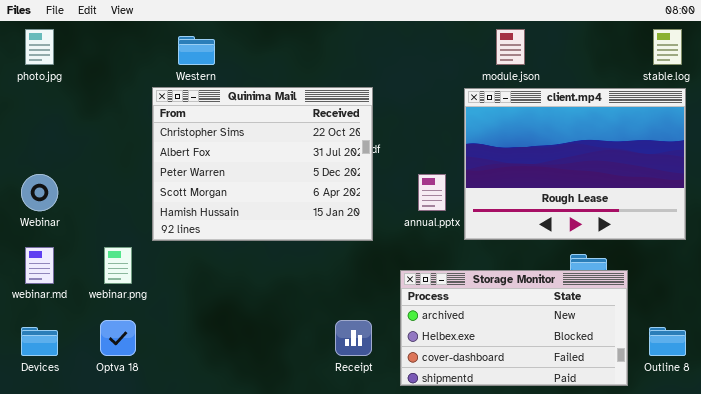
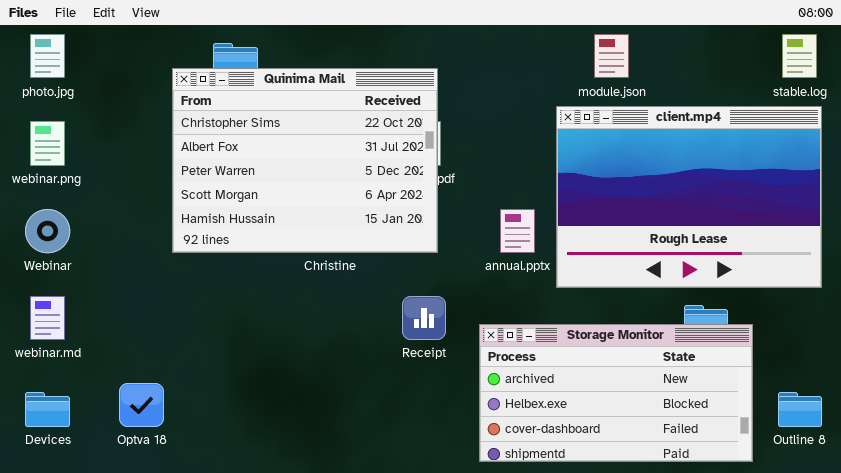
Quinima Mail: [152,87,373,241] -> [172,68,438,253], moved
webinar.png: [104,247,132,284] -> [30,121,65,166], moved
Receipt: [335,320,372,356] -> [402,296,446,340], moved

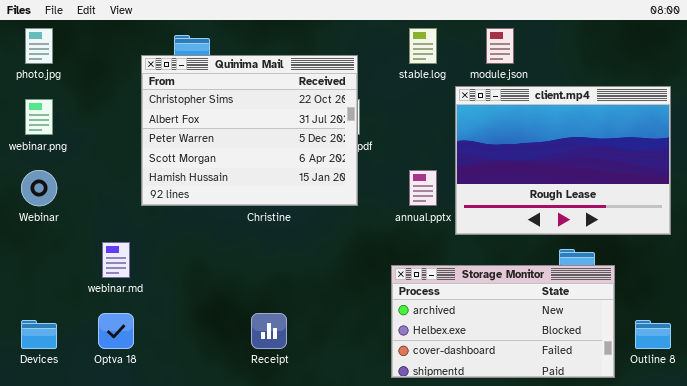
stable.log: [782,34,817,78] -> [409,28,437,64], moved
webinar.md: [30,296,65,340] -> [102,242,130,278], moved
Receipt: [402,296,446,340] -> [251,313,287,349], moved

